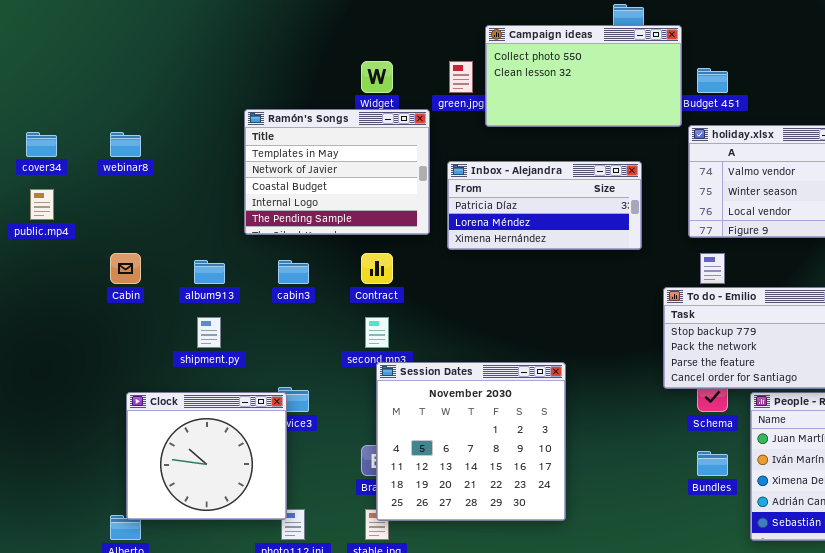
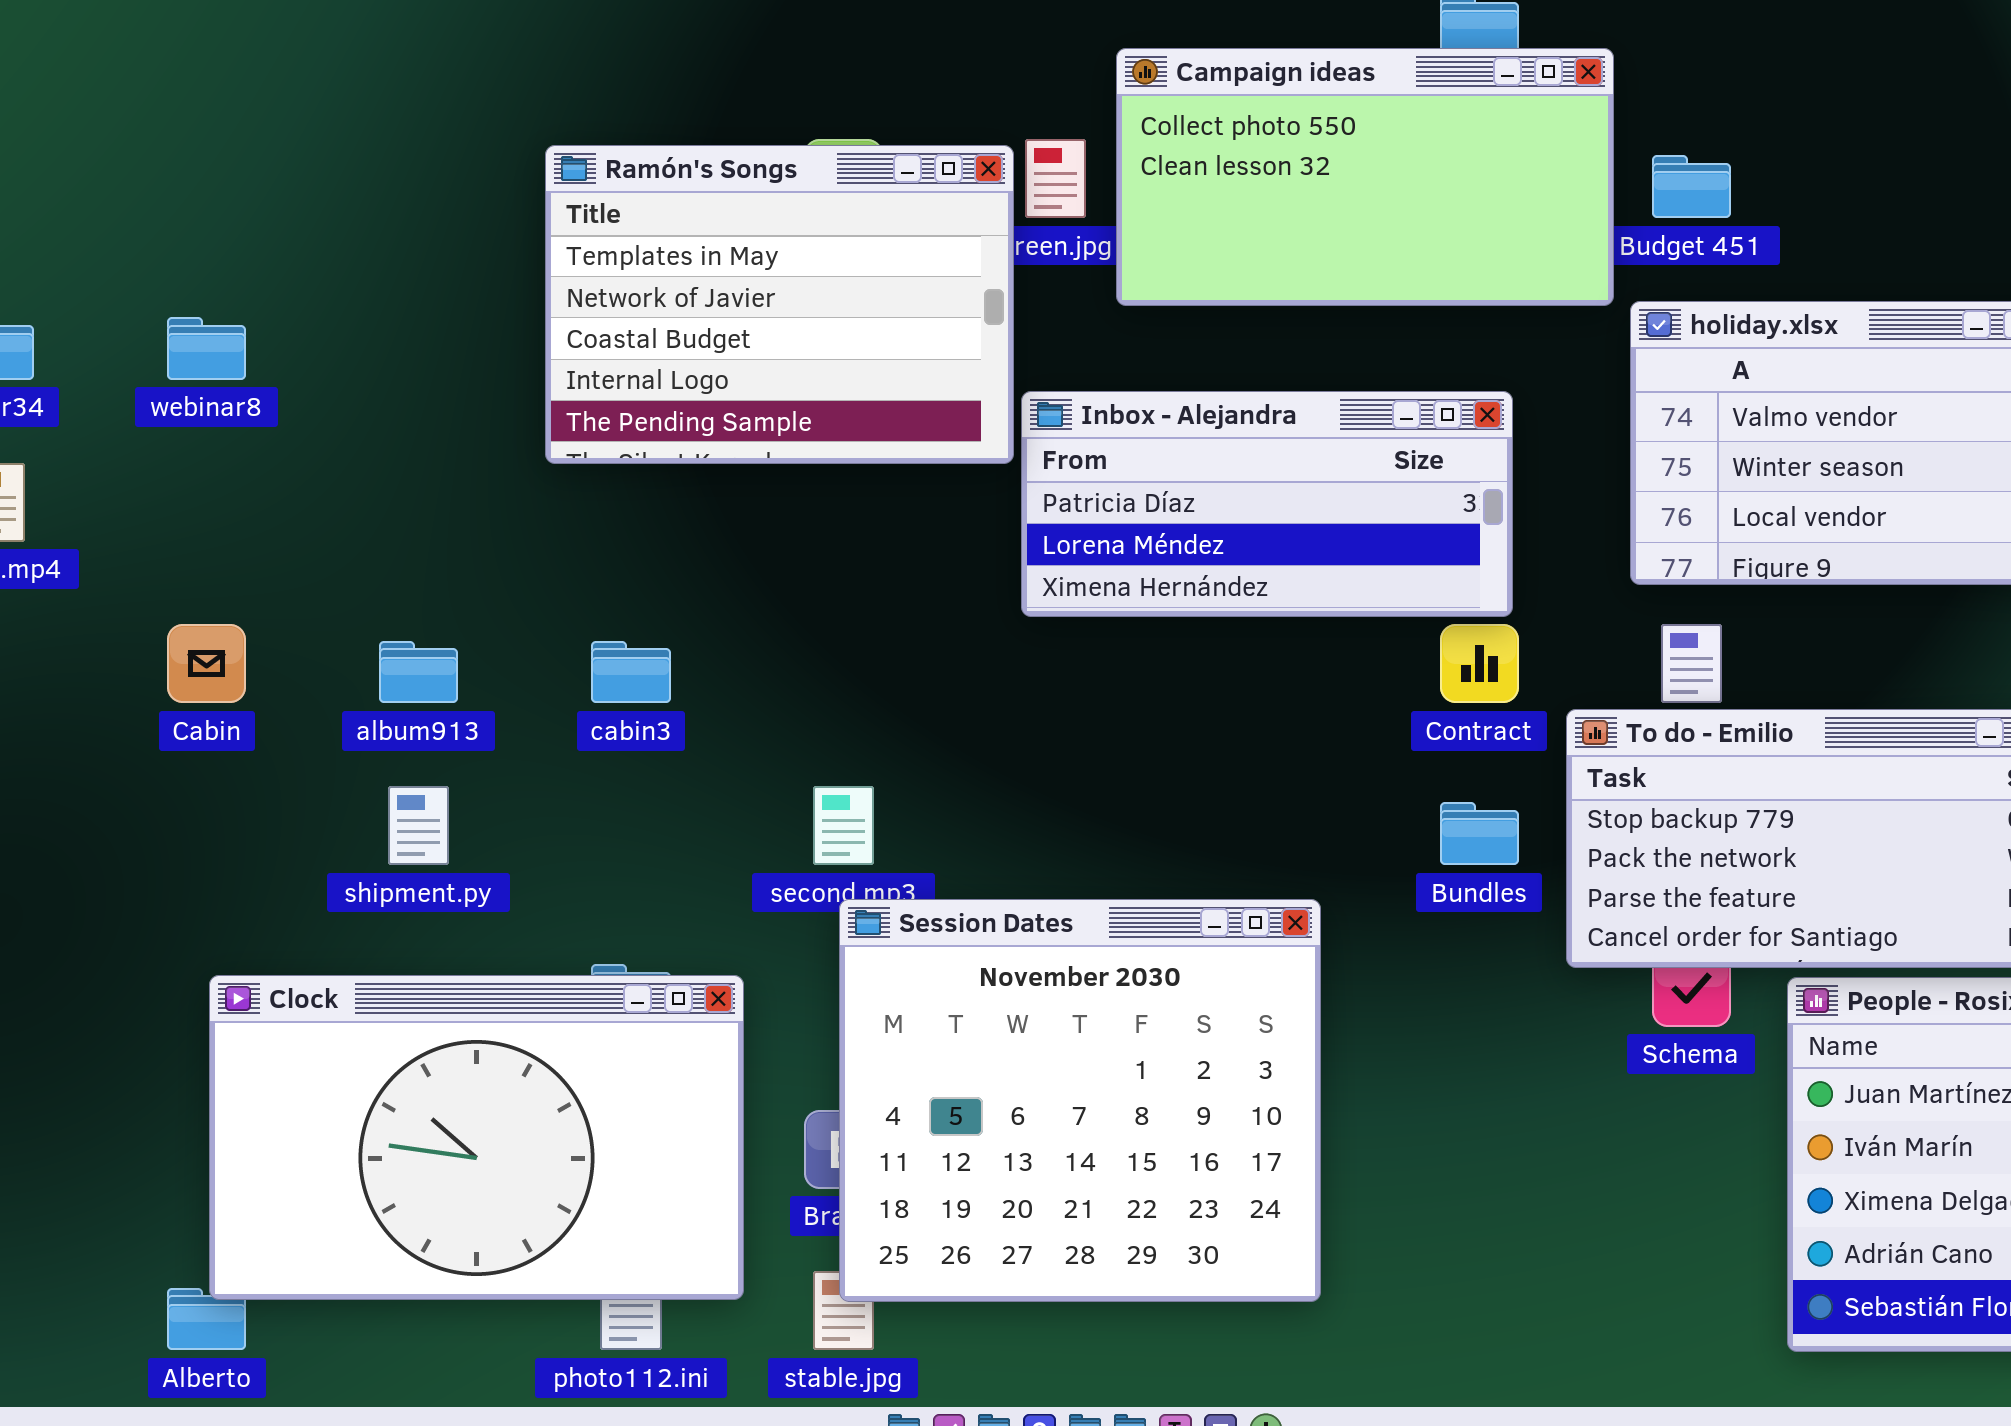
Ramón's Songs: [244,109,430,235] -> [545,145,1014,464], moved
Contract: [361,253,393,284] -> [1440,624,1519,703], moved
Clock: [126,392,287,520] -> [209,975,744,1300], resized
Bundles: [697,451,728,476] -> [1440,802,1519,865], moved

